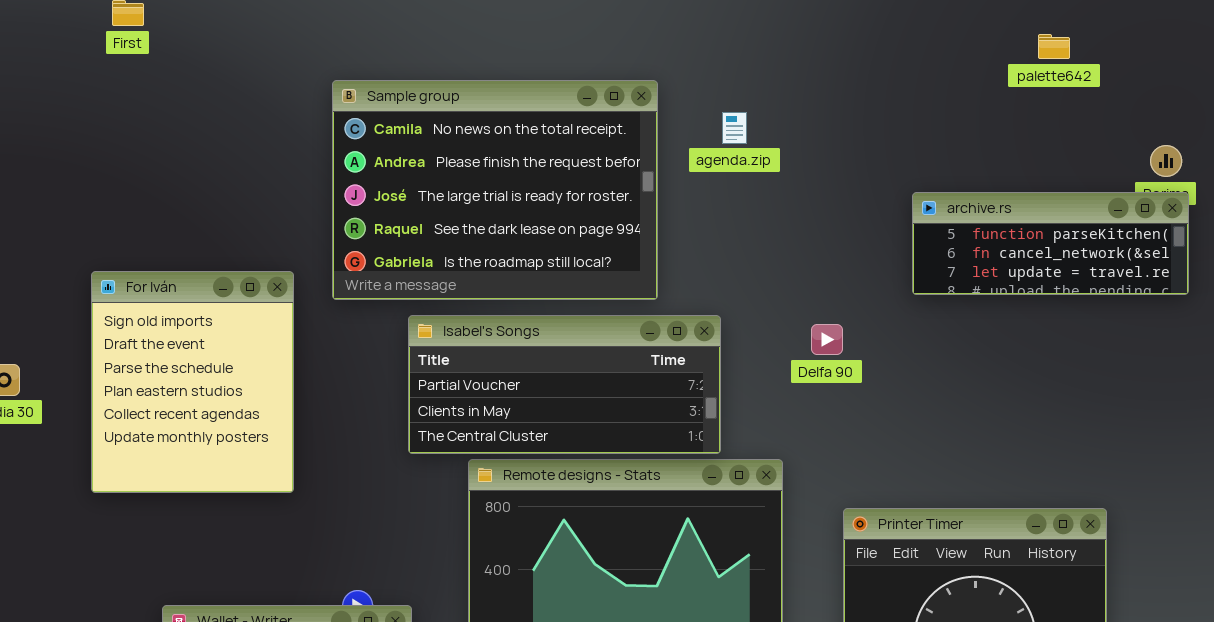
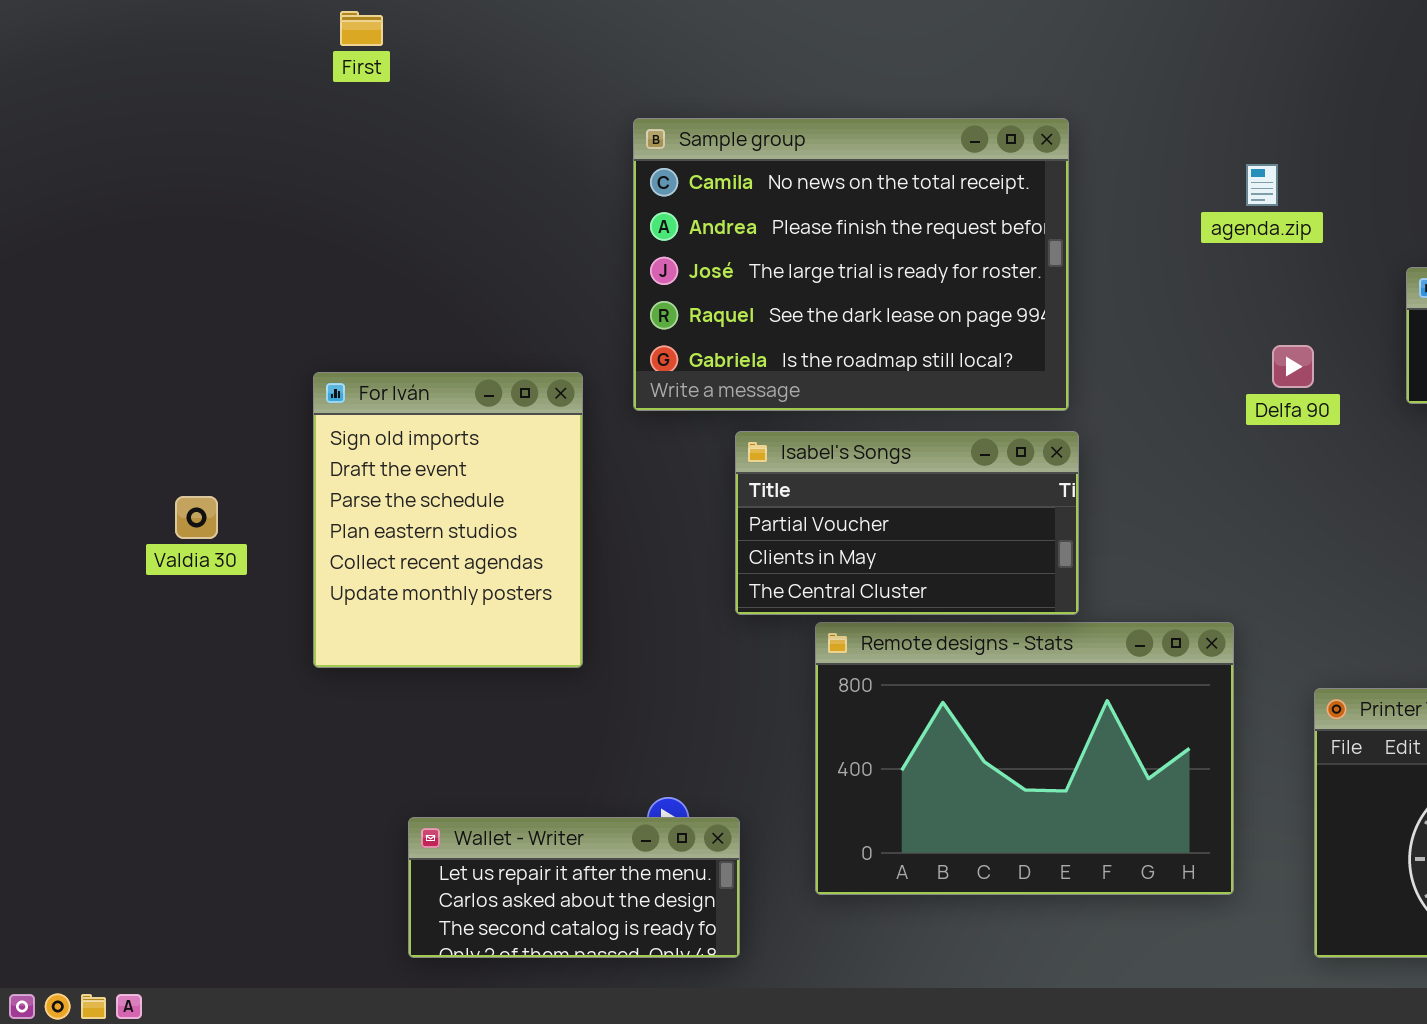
agenda.zip: [722,112,747,144] -> [1246,164,1278,206], moved
Isabel's Songs: [408,315,721,454] -> [735,431,1079,615], resized
Delfa 90: [811,324,843,355] -> [1272,345,1314,388], moved

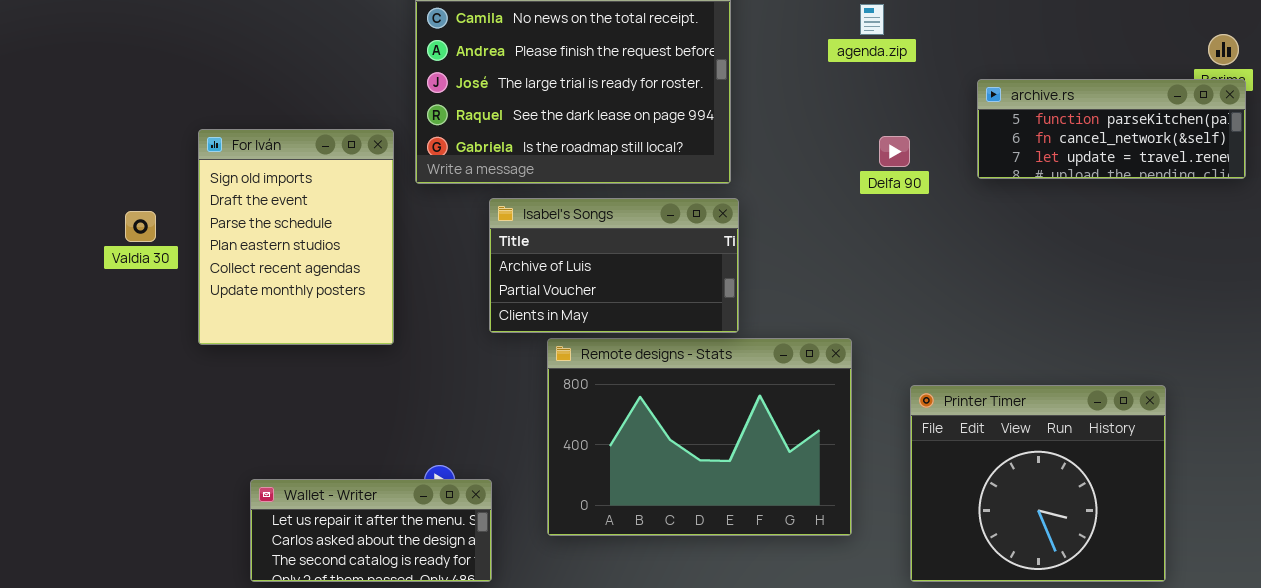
For Iván: [313,372,583,668] -> [198,129,394,345], moved
Isabel's Songs: [735,431,1079,615] -> [489,198,739,333], scrolled up 1 row
Valdia 30: [175,496,218,539] -> [125,211,156,242], moved

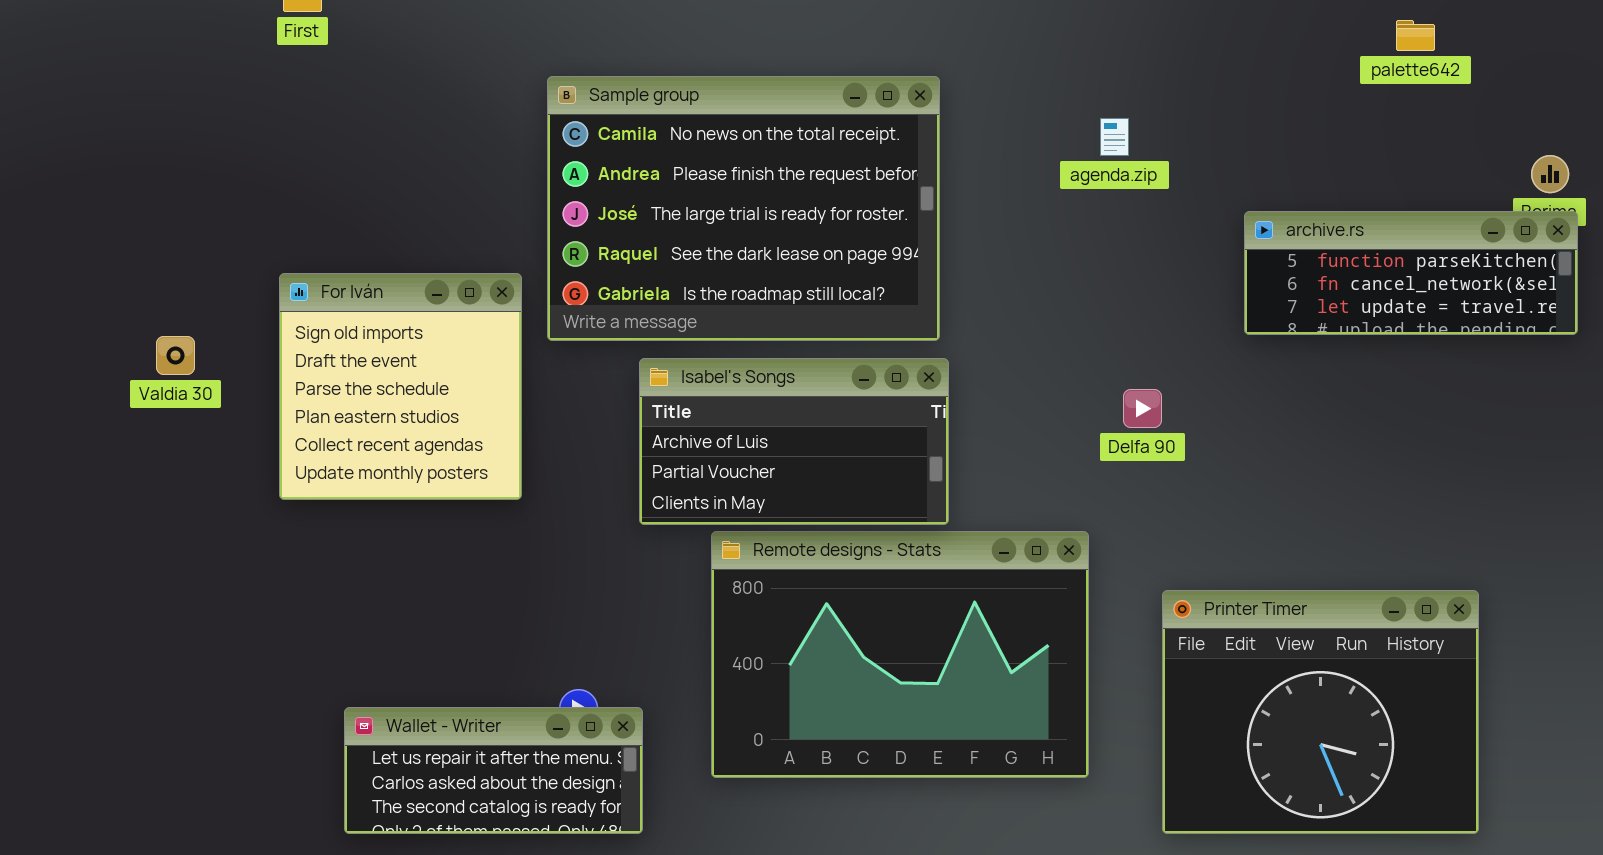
For Iván: [198,129,394,345] -> [279,273,522,500], resized
Delfa 90: [879,136,910,167] -> [1123,389,1162,428], moved
Valdia 30: [125,211,156,242] -> [156,336,195,375], moved

